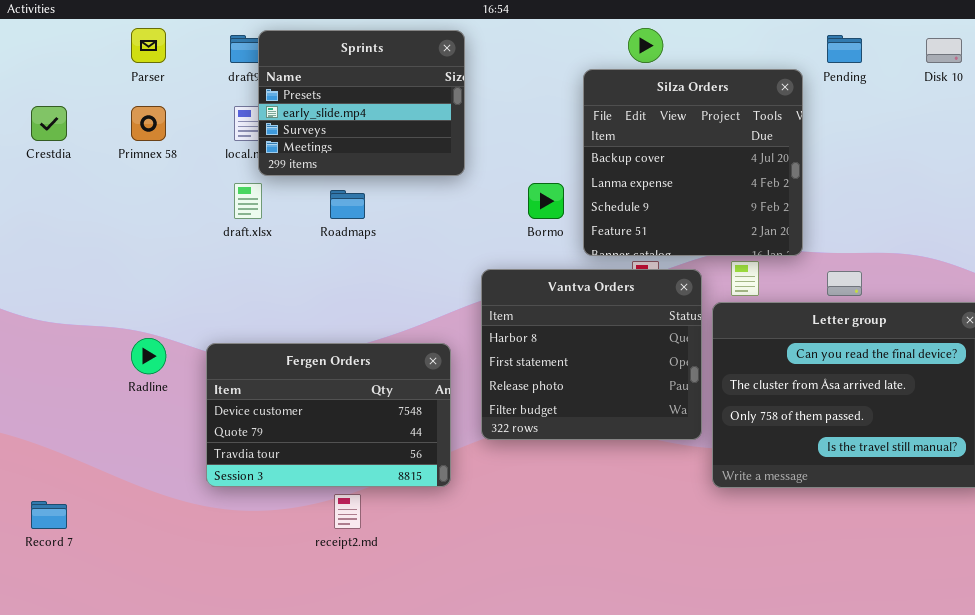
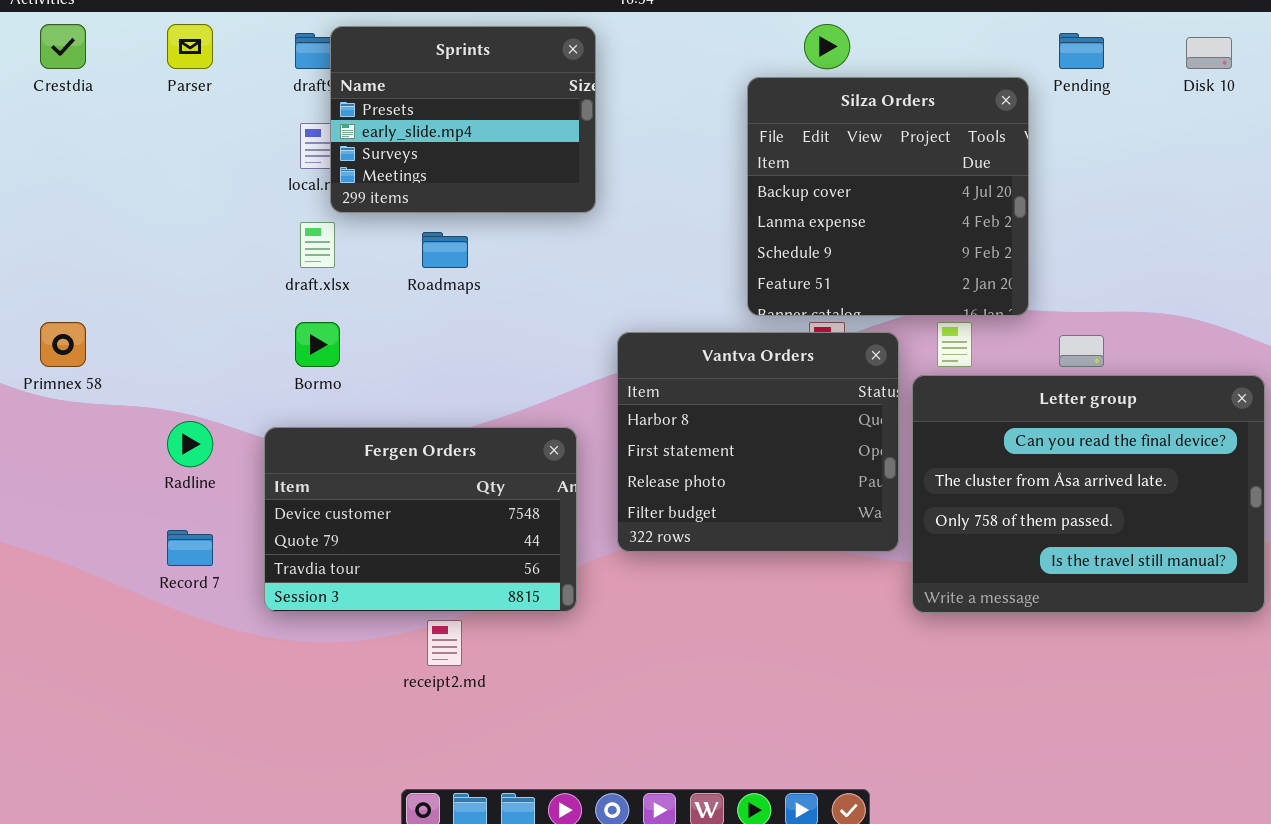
Crestdia: [31,106,67,141] -> [40,24,86,69], moved
Primnex 58: [131,106,166,141] -> [40,322,86,367], moved
Bormo: [528,183,564,219] -> [295,322,340,367], moved
Record 7: [31,501,67,529] -> [167,530,213,566], moved

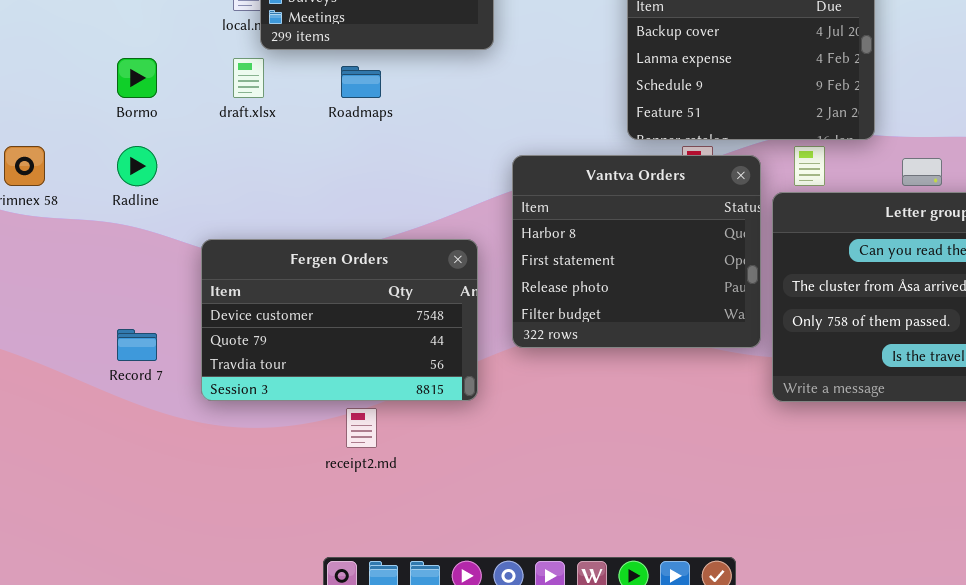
Bormo: [295,322,340,367] -> [117,58,157,98], moved
Radline: [167,421,213,467] -> [117,146,157,186], moved

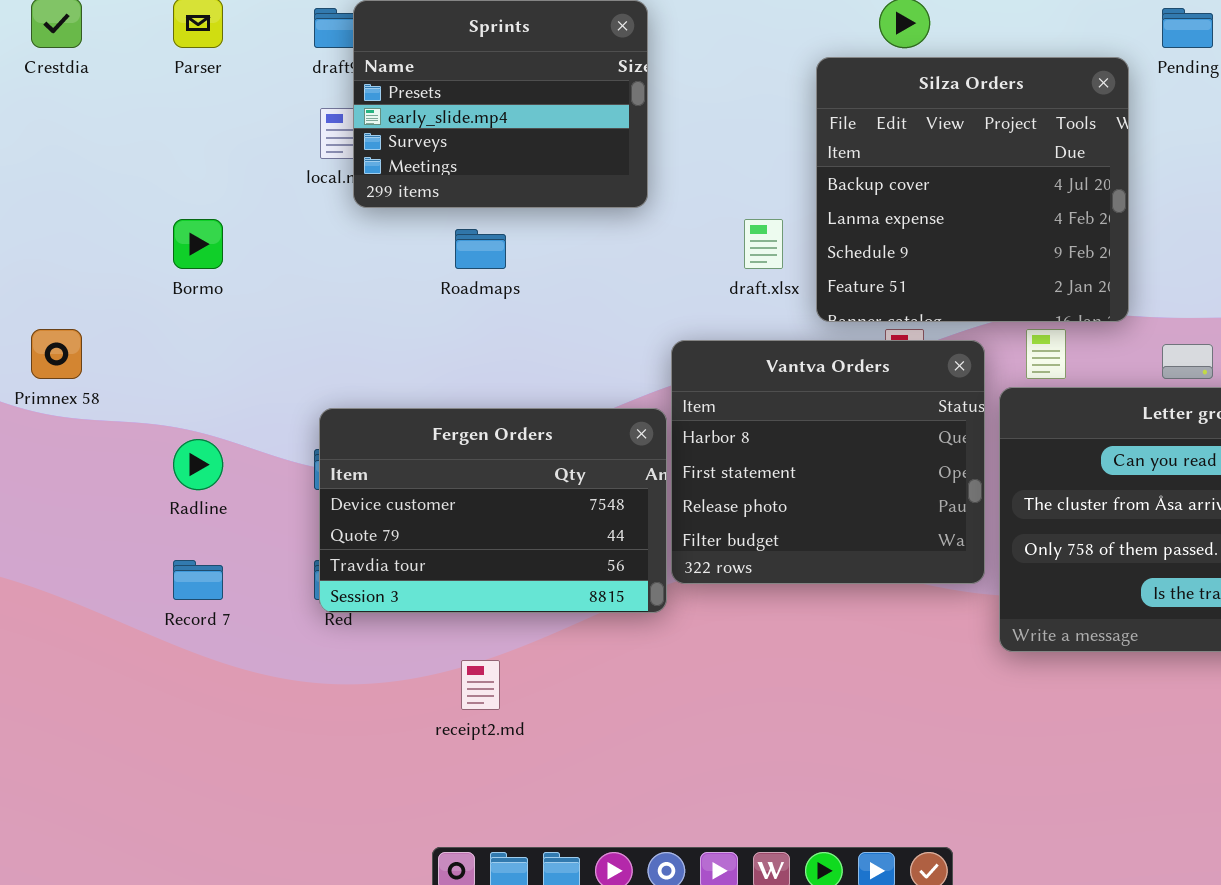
draft.xlsx: [233,58,264,98] -> [744,219,783,269], moved
Radline: [117,146,157,186] -> [173,439,223,490], moved
Fergen Orders: [201,239,478,401] -> [319,408,667,613], moved

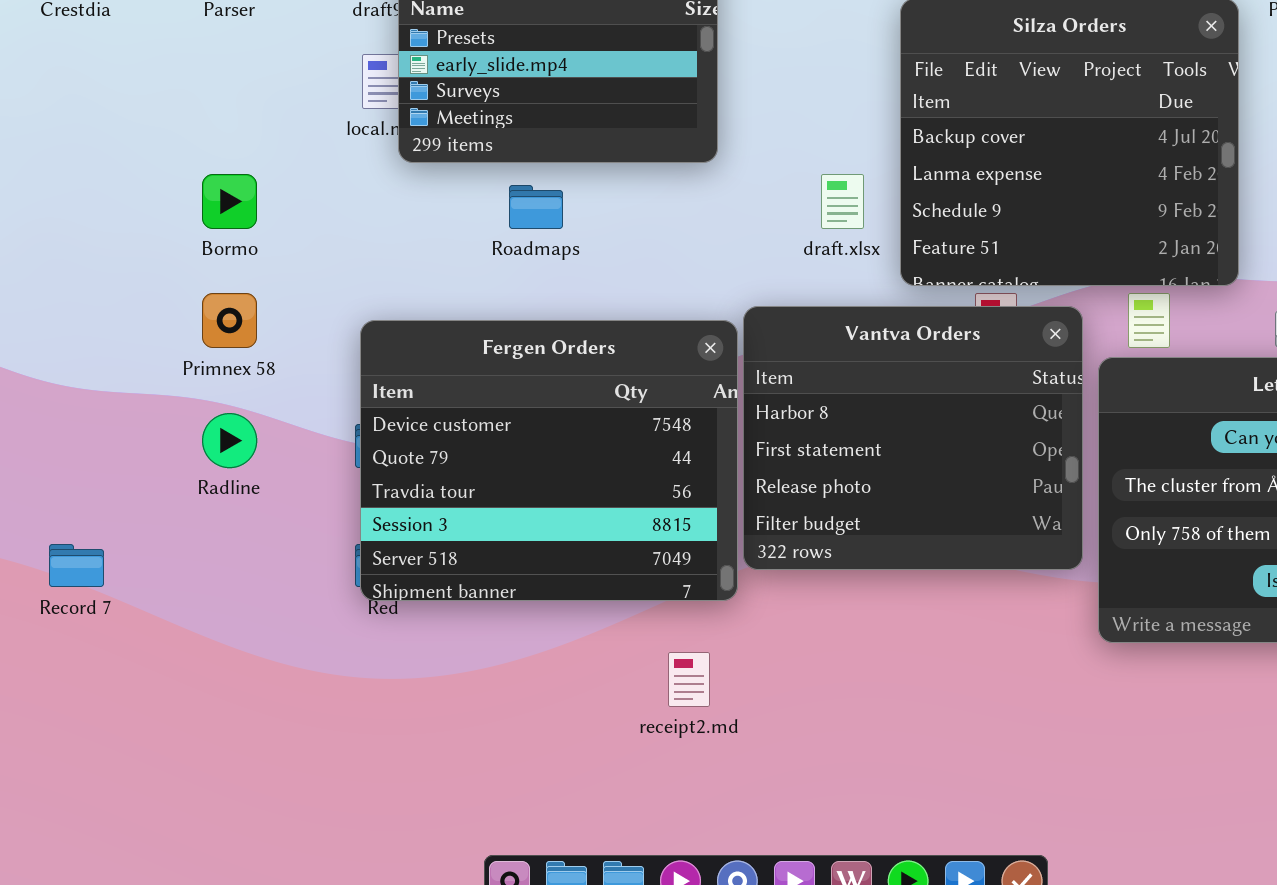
Primnex 58: [31,329,82,379] -> [202,293,257,348], moved
Fergen Orders: [319,408,667,613] -> [360,320,738,601], resized
Record 7: [173,560,223,600] -> [49,544,104,587], moved
receipt2.md: [461,660,500,710] -> [668,652,710,707], moved

